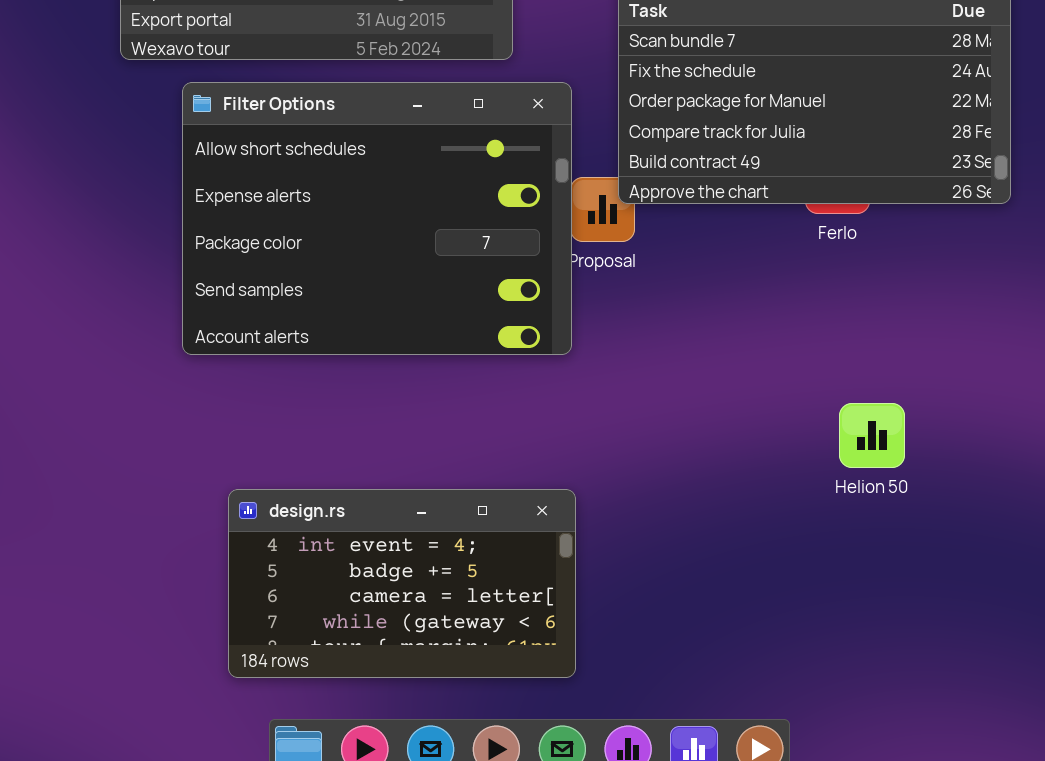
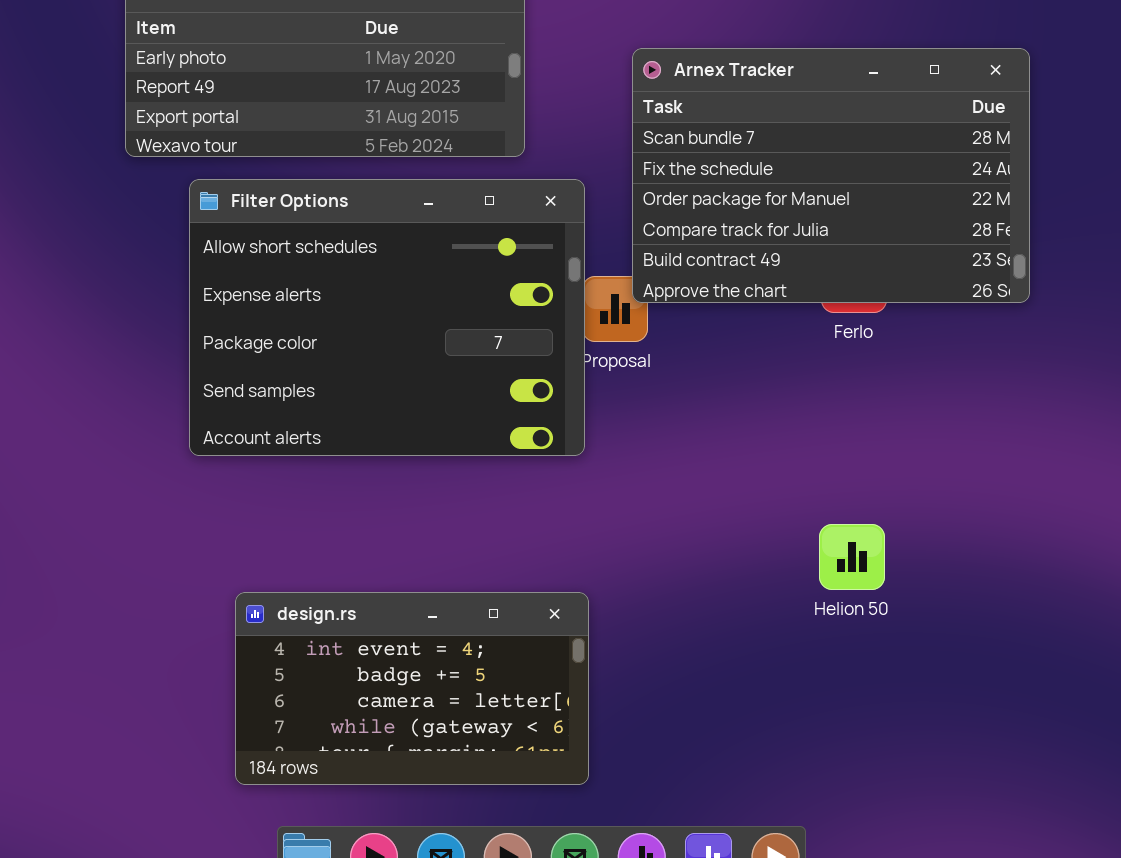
Helion 50: [839,403,905,468] -> [819,524,885,590], moved

